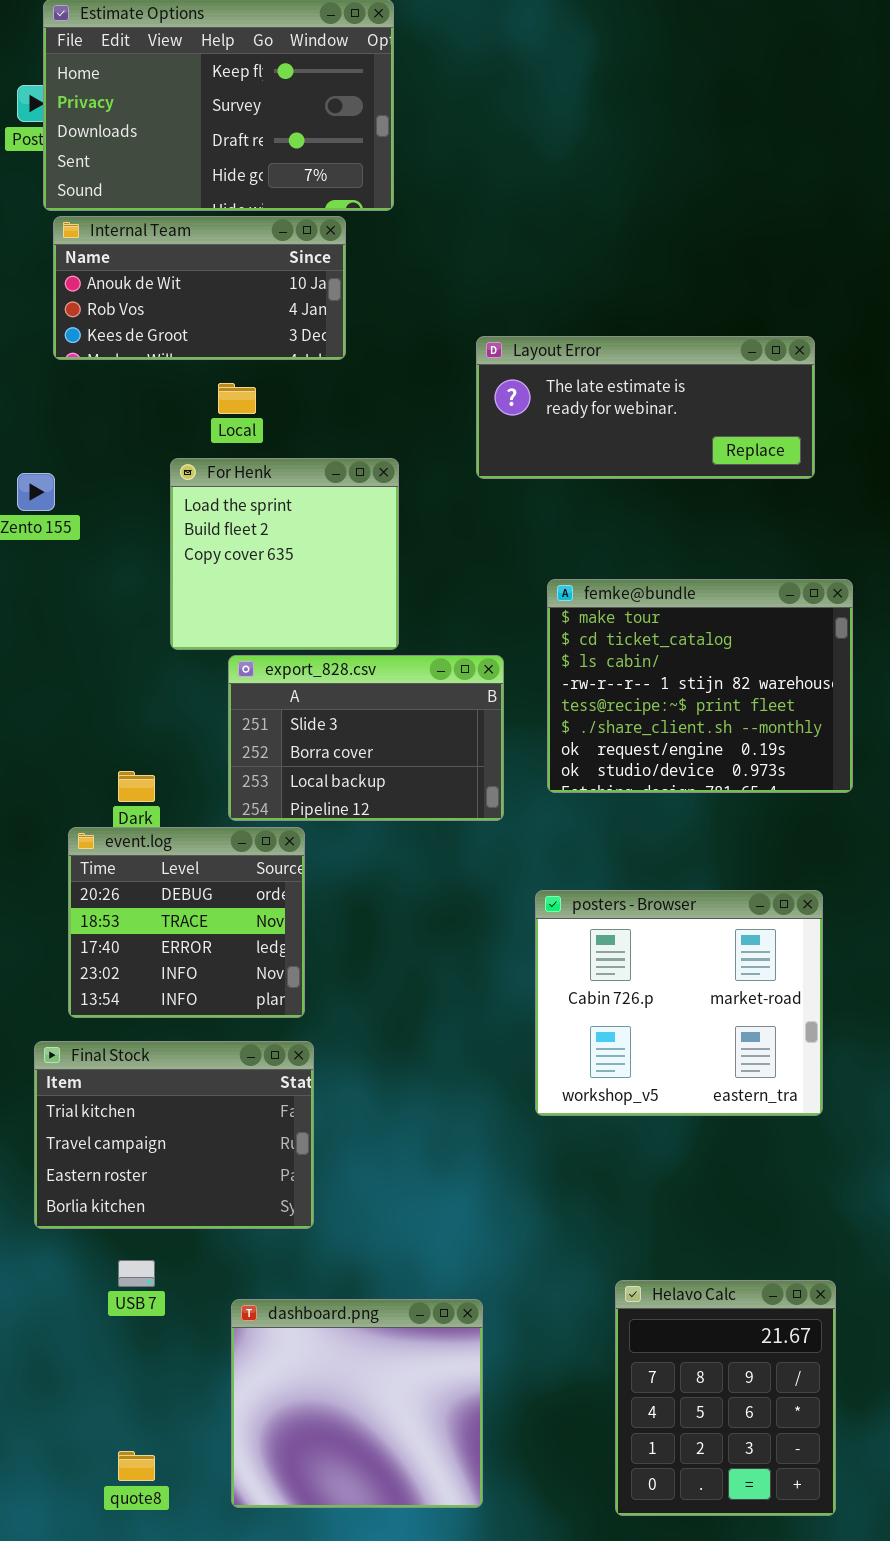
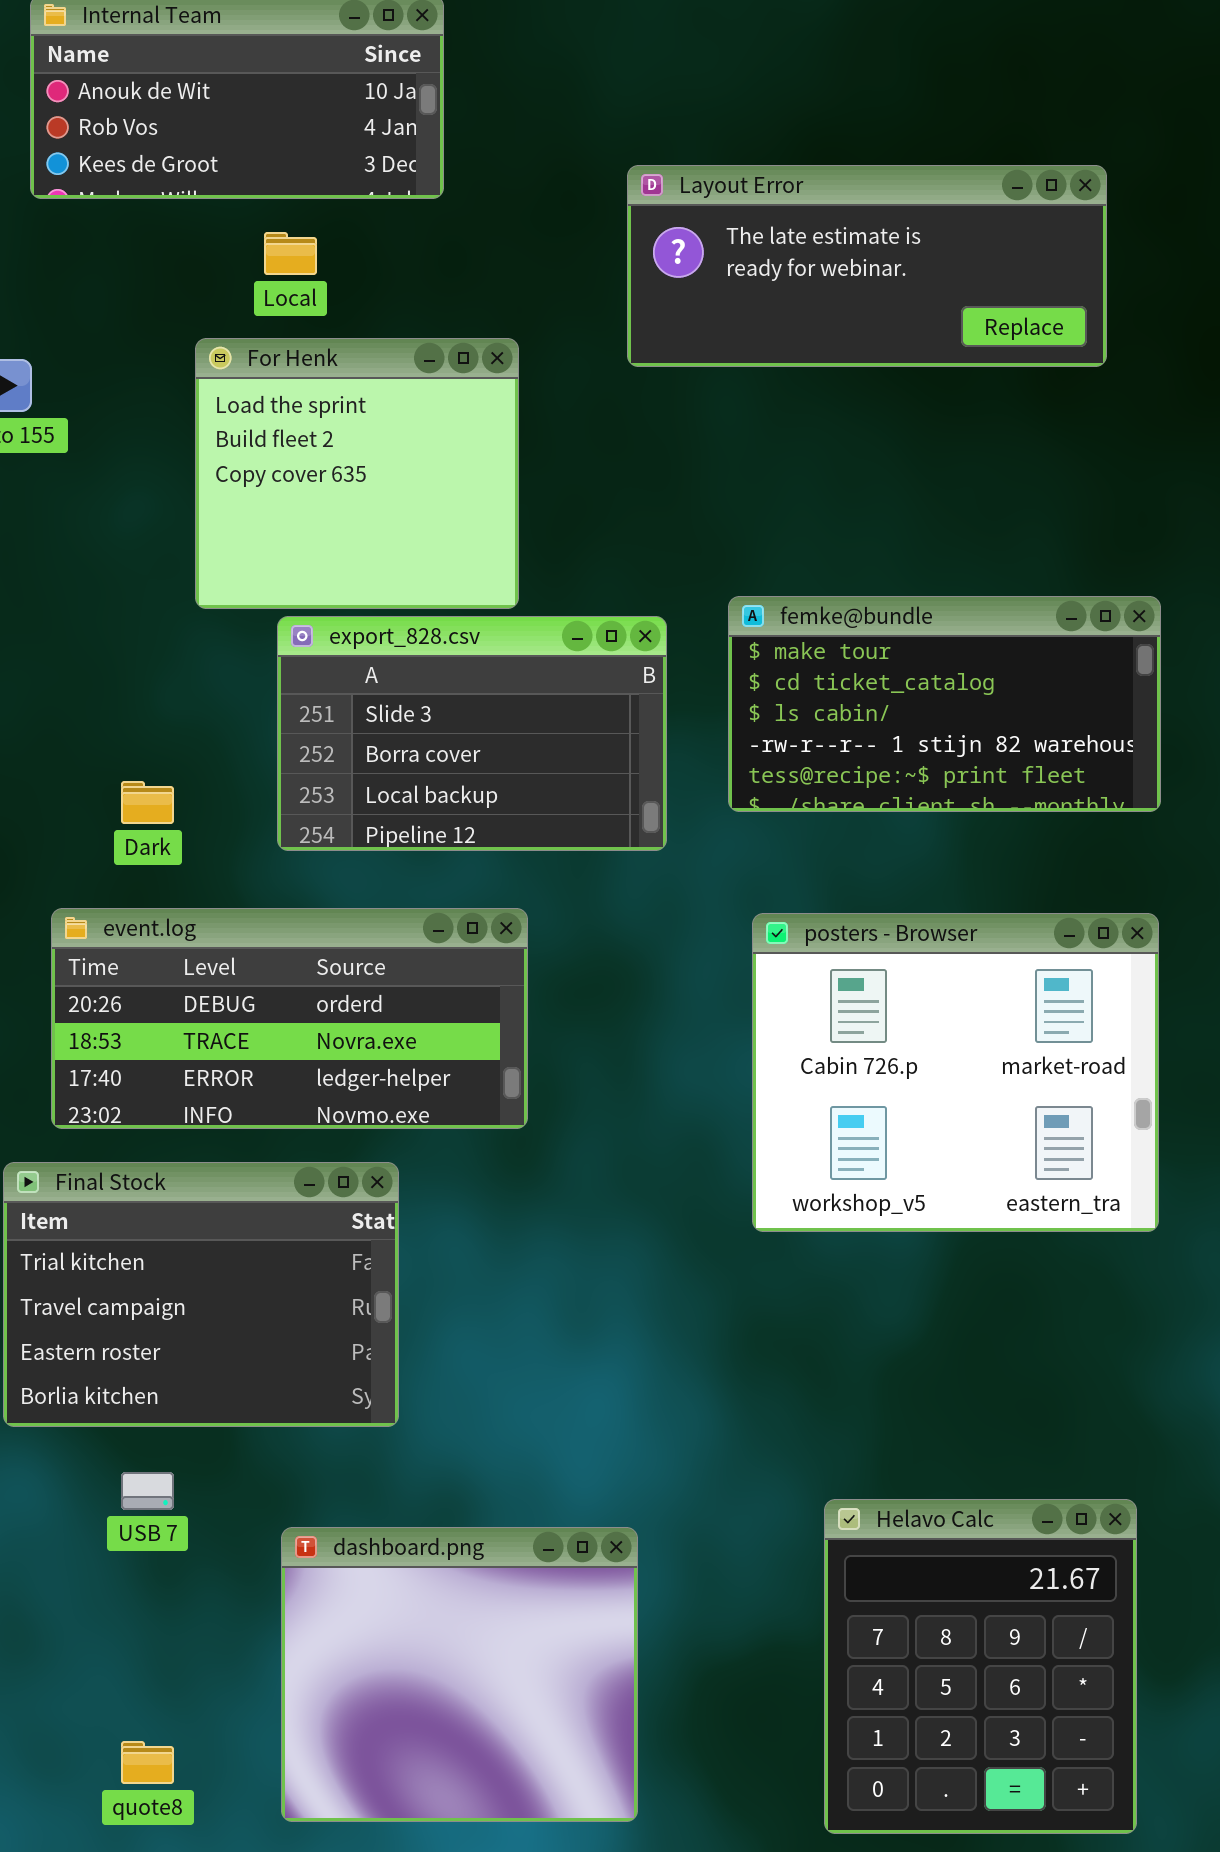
femke@bundle: [547,579,853,793] -> [728,596,1161,812], resized
event.log: [68,827,305,1018] -> [51,908,528,1129], resized
posters - Browser: [535,890,823,1116] -> [752,913,1159,1232], moved

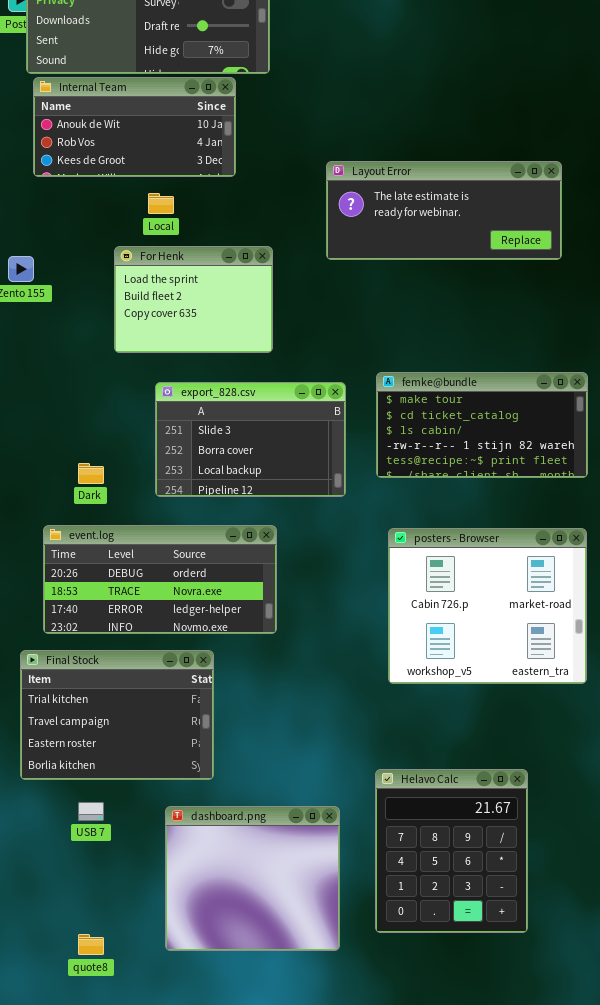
For Henk: [195,338,519,609] -> [114,246,273,353], resized
Helavo Calc: [824,1499,1137,1834] -> [375,769,528,933], moved
dashboard.png: [281,1527,638,1822] -> [165,806,340,951], moved

